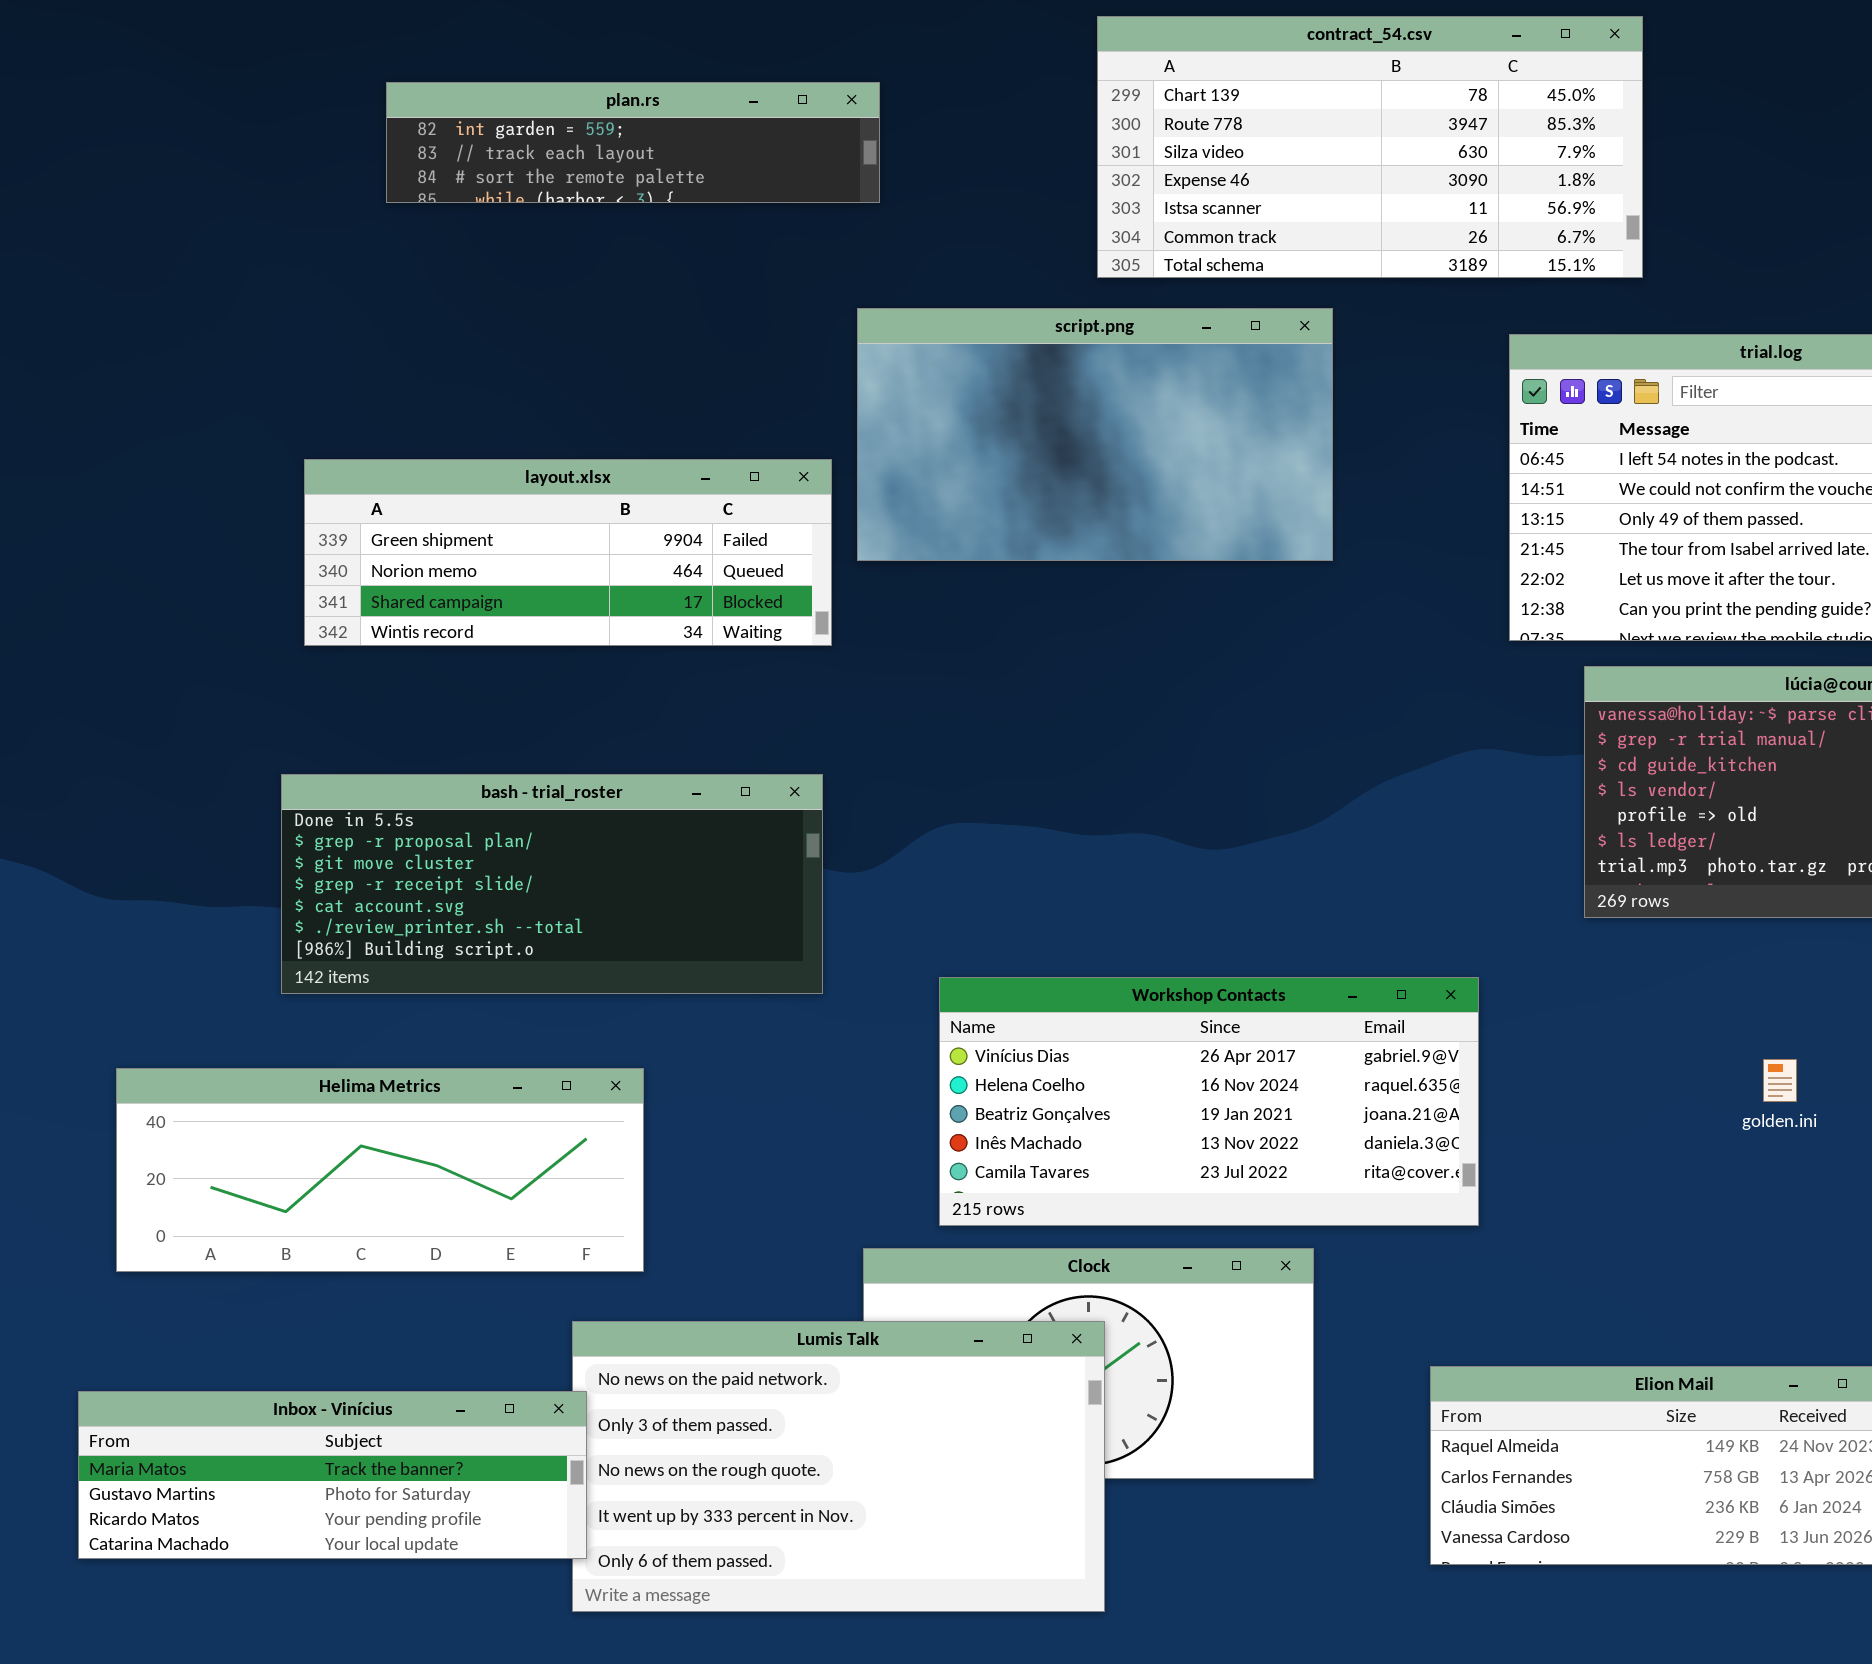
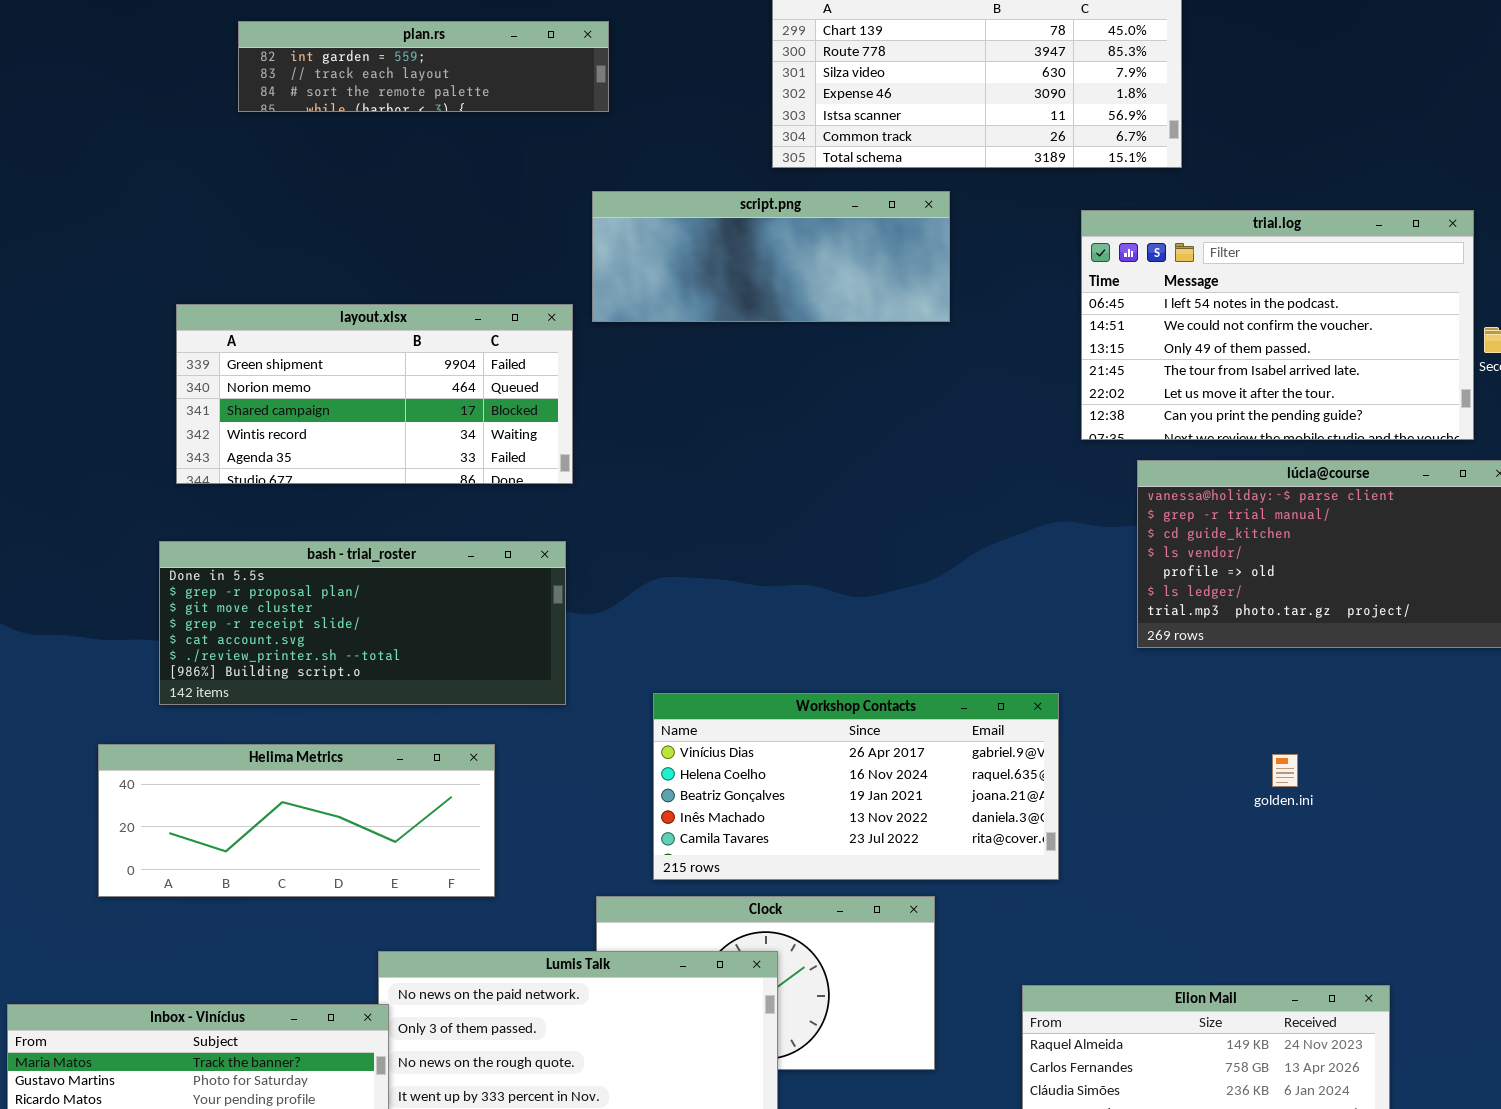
script.png: [857,308,1333,561] -> [592,191,950,322], resized
layout.xlsx: [304,459,832,646] -> [176,304,573,484], resized
Helima Metrics: [116,1068,644,1272] -> [98,744,495,897], moved

